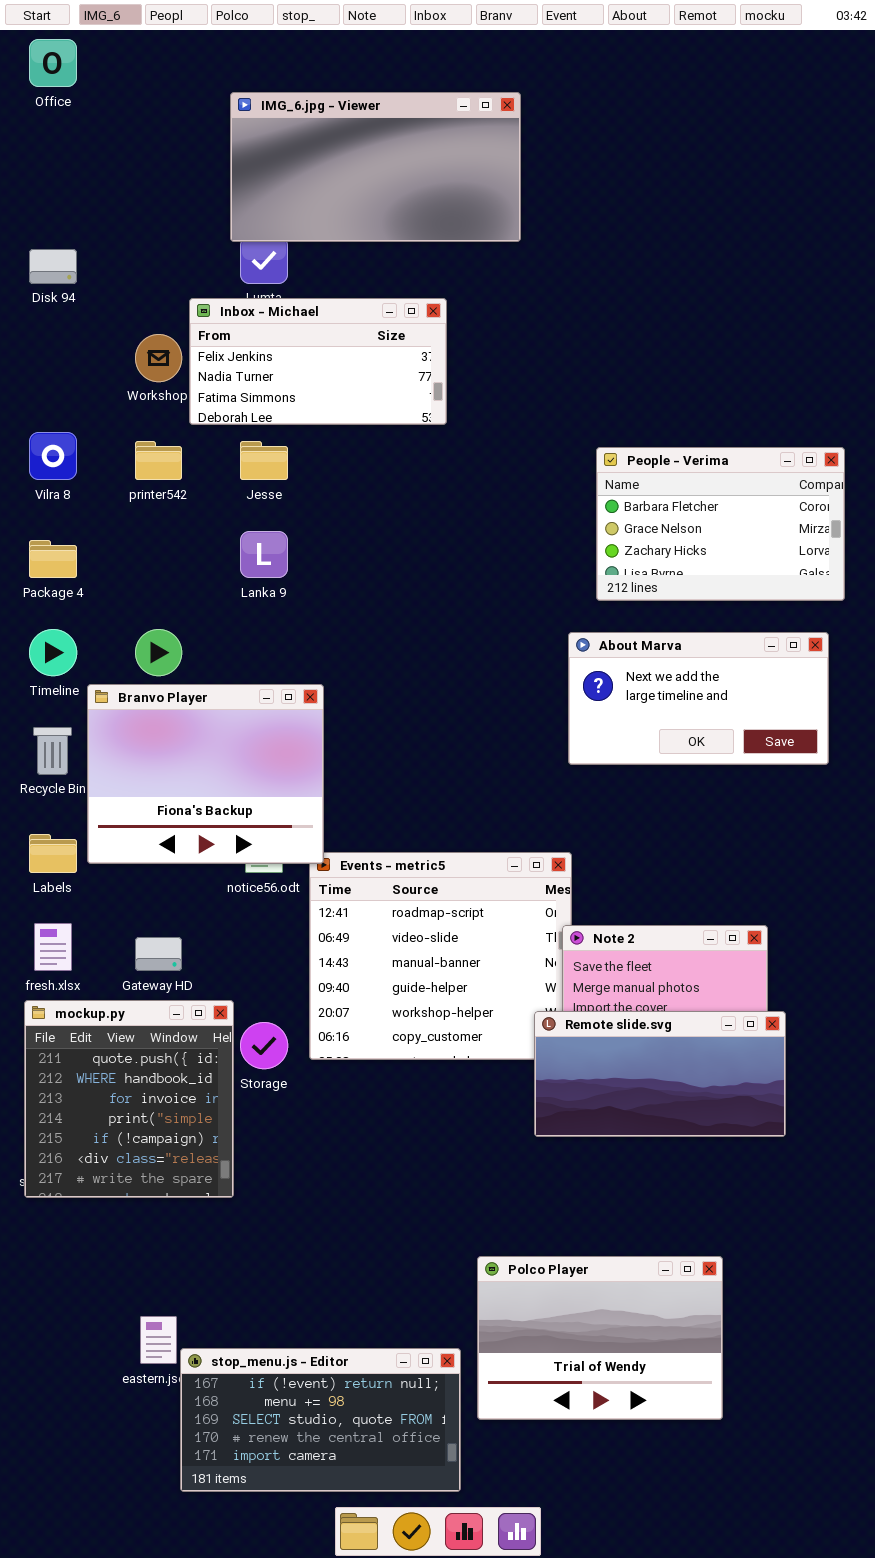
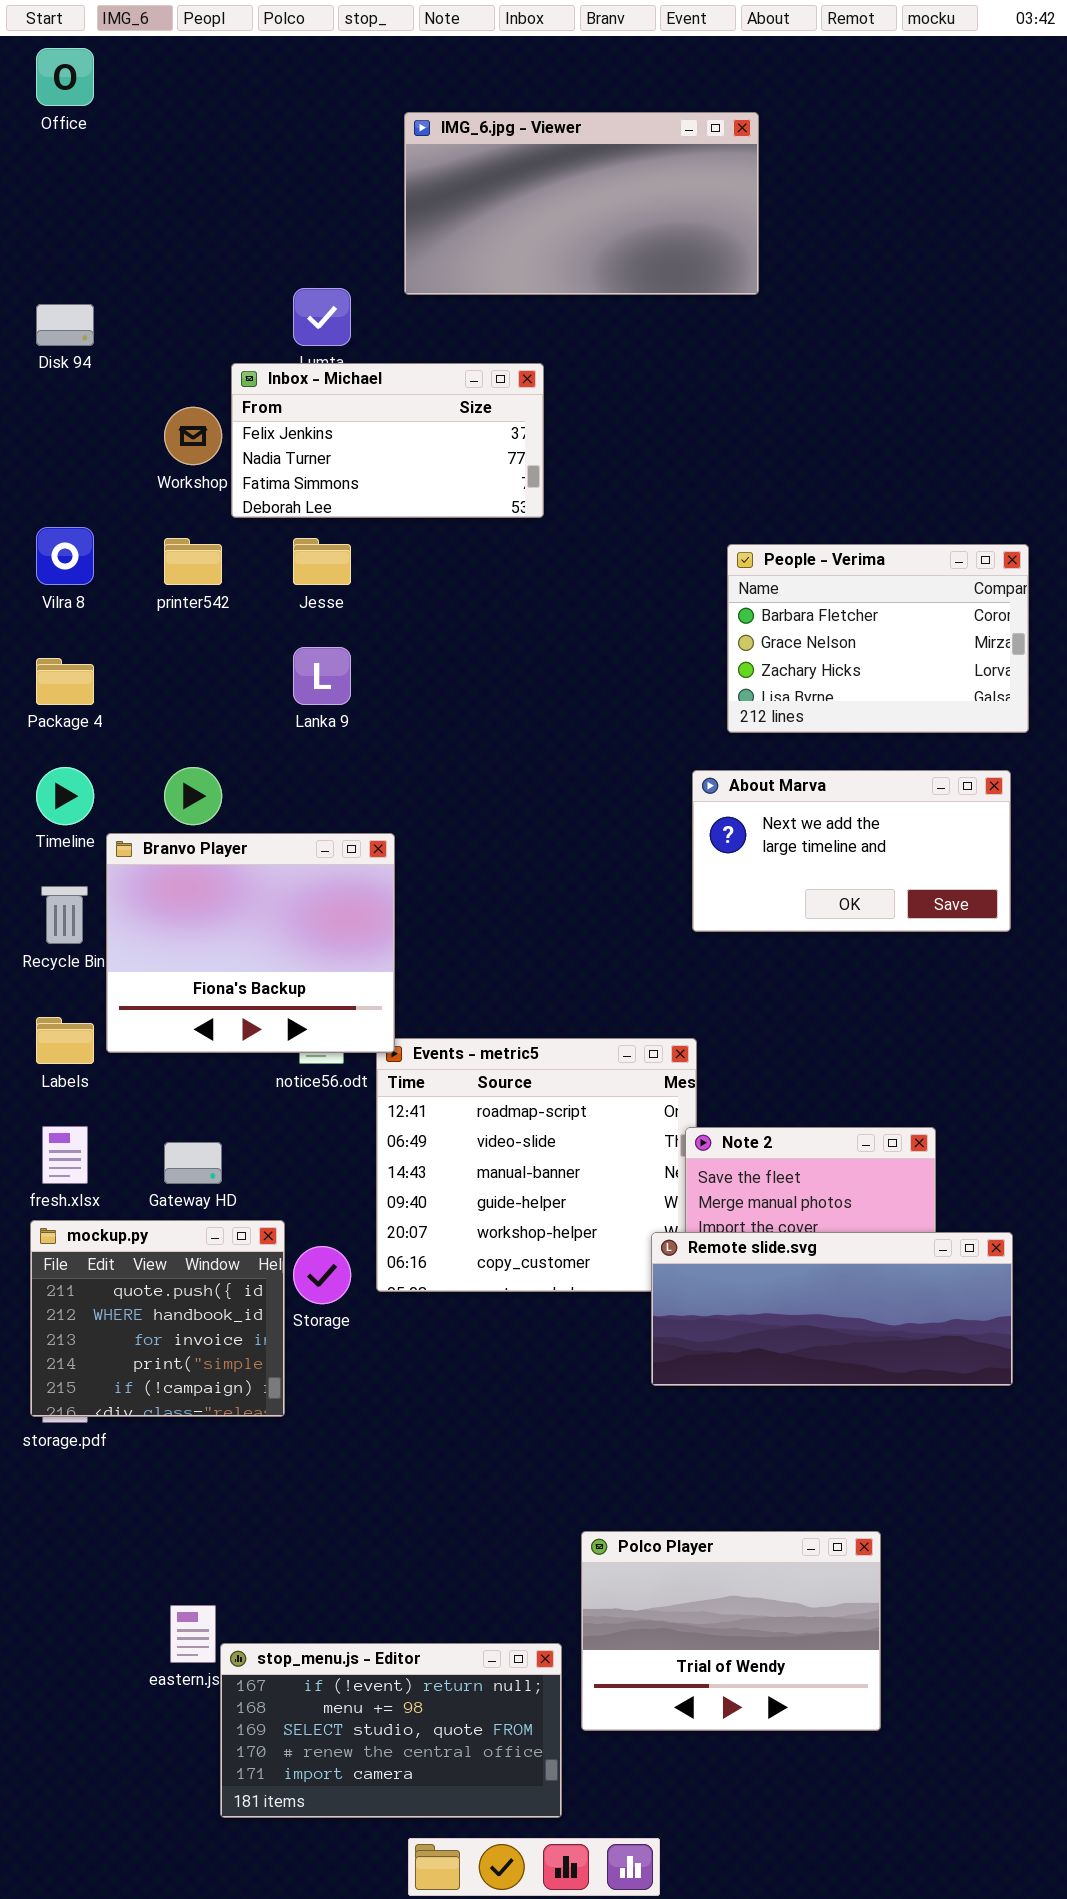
IMG_6.jpg - Viewer: [230,92,521,242] -> [404,112,759,295], moved
mockup.py: [24,1000,234,1198] -> [30,1220,285,1417], resized
Remote slide.svg: [534,1011,786,1137] -> [651,1232,1013,1386], resized

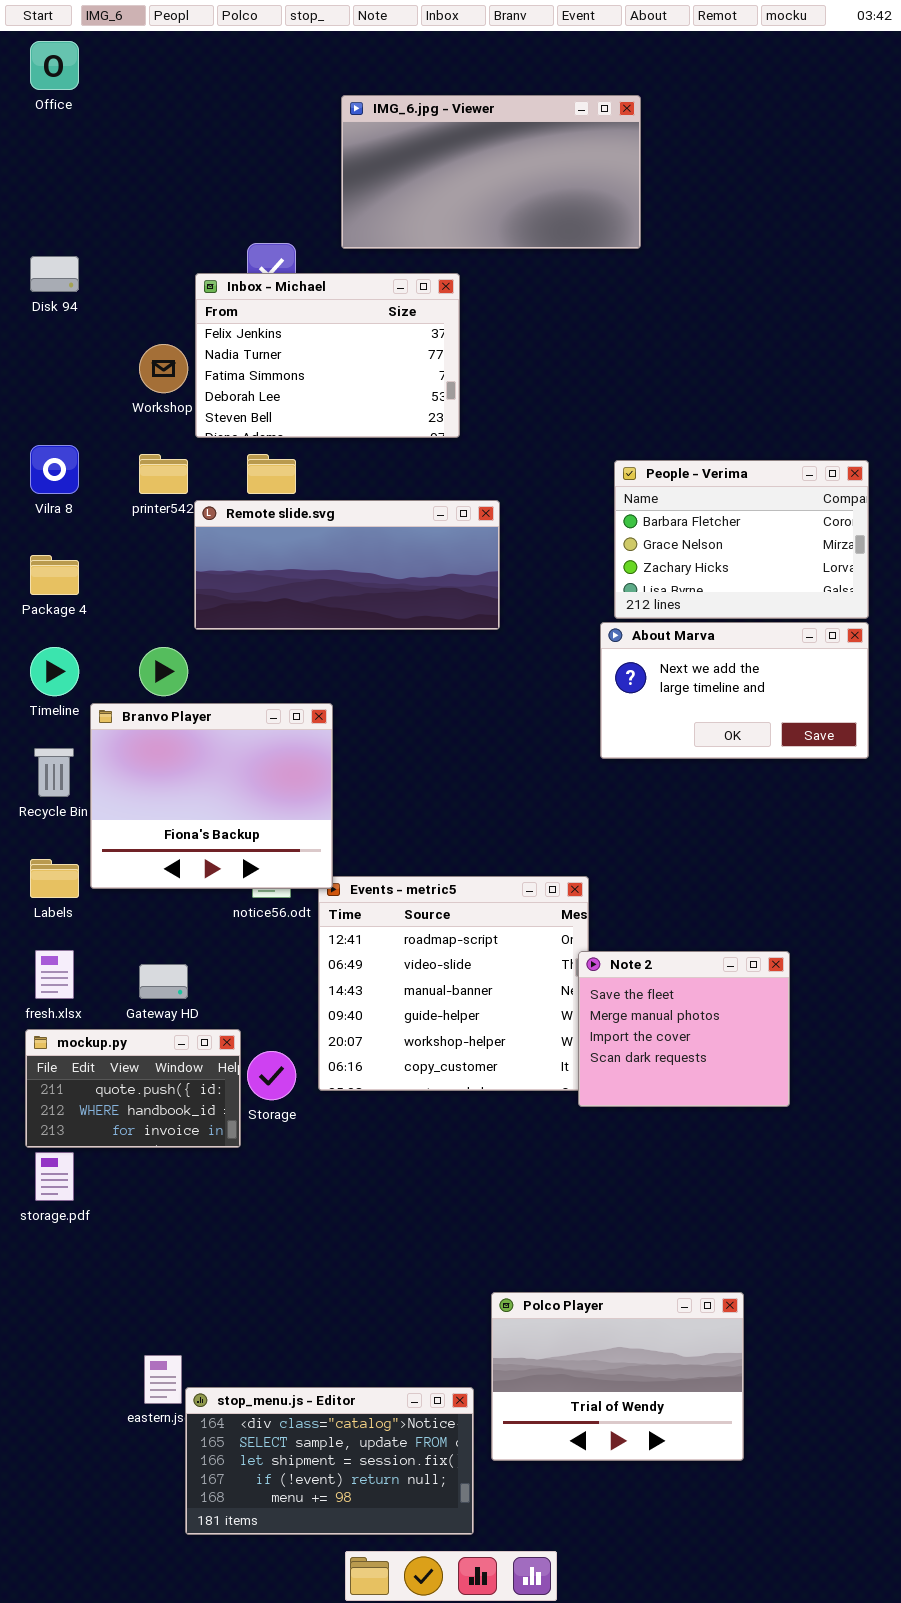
Inbox - Michael: [231,363,544,518] -> [195,273,460,438], resized
About Marva: [692,770,1011,932] -> [600,622,869,759], moved
mockup.py: [30,1220,285,1417] -> [25,1029,241,1148], resized
Remote slide.svg: [651,1232,1013,1386] -> [194,500,500,630], moved
stop_menu.js - Editor: [220,1643,562,1818] -> [185,1387,474,1535], scrolled up 3 rows

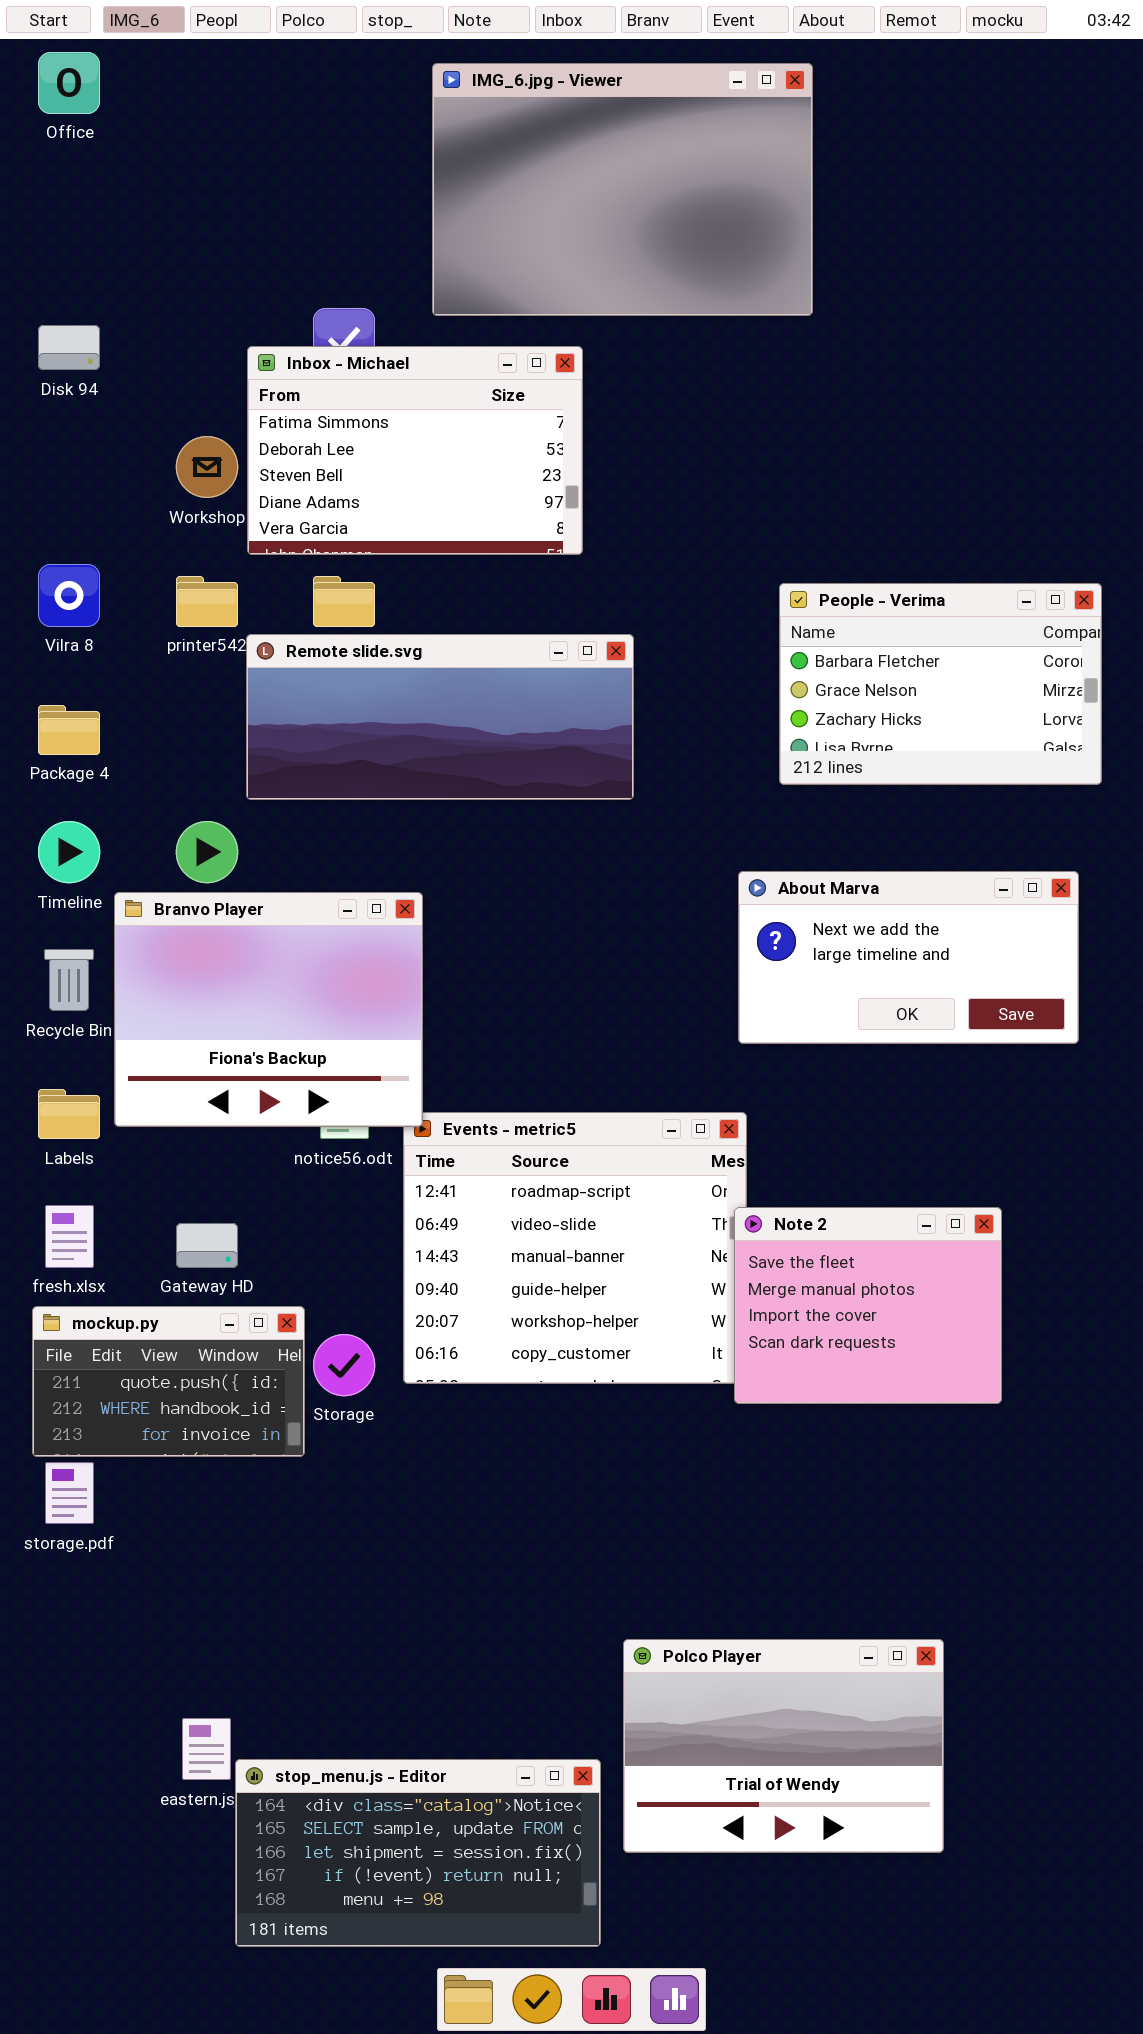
IMG_6.jpg - Viewer: [341,95,641,249] -> [432,63,813,316], resized
Inbox - Michael: [195,273,460,438] -> [247,346,583,555], scrolled down 2 rows
About Marva: [600,622,869,759] -> [738,871,1079,1044], moved

